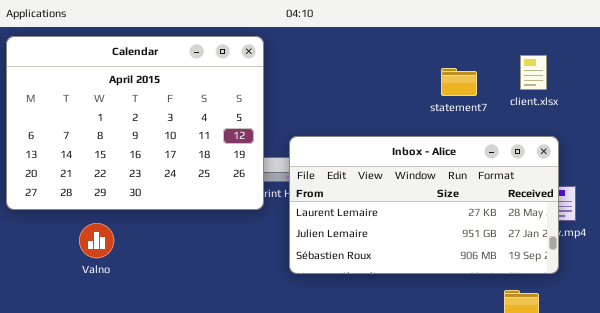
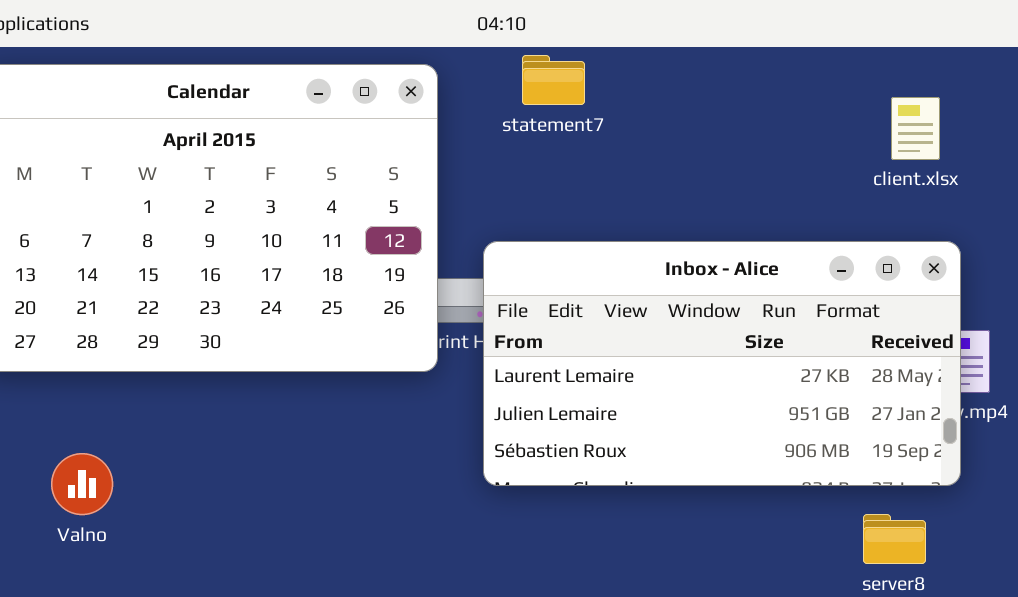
statement7: [441,68,477,96] -> [522,55,585,105], moved
Valno: [79,223,114,258] -> [51,453,113,515], moved

